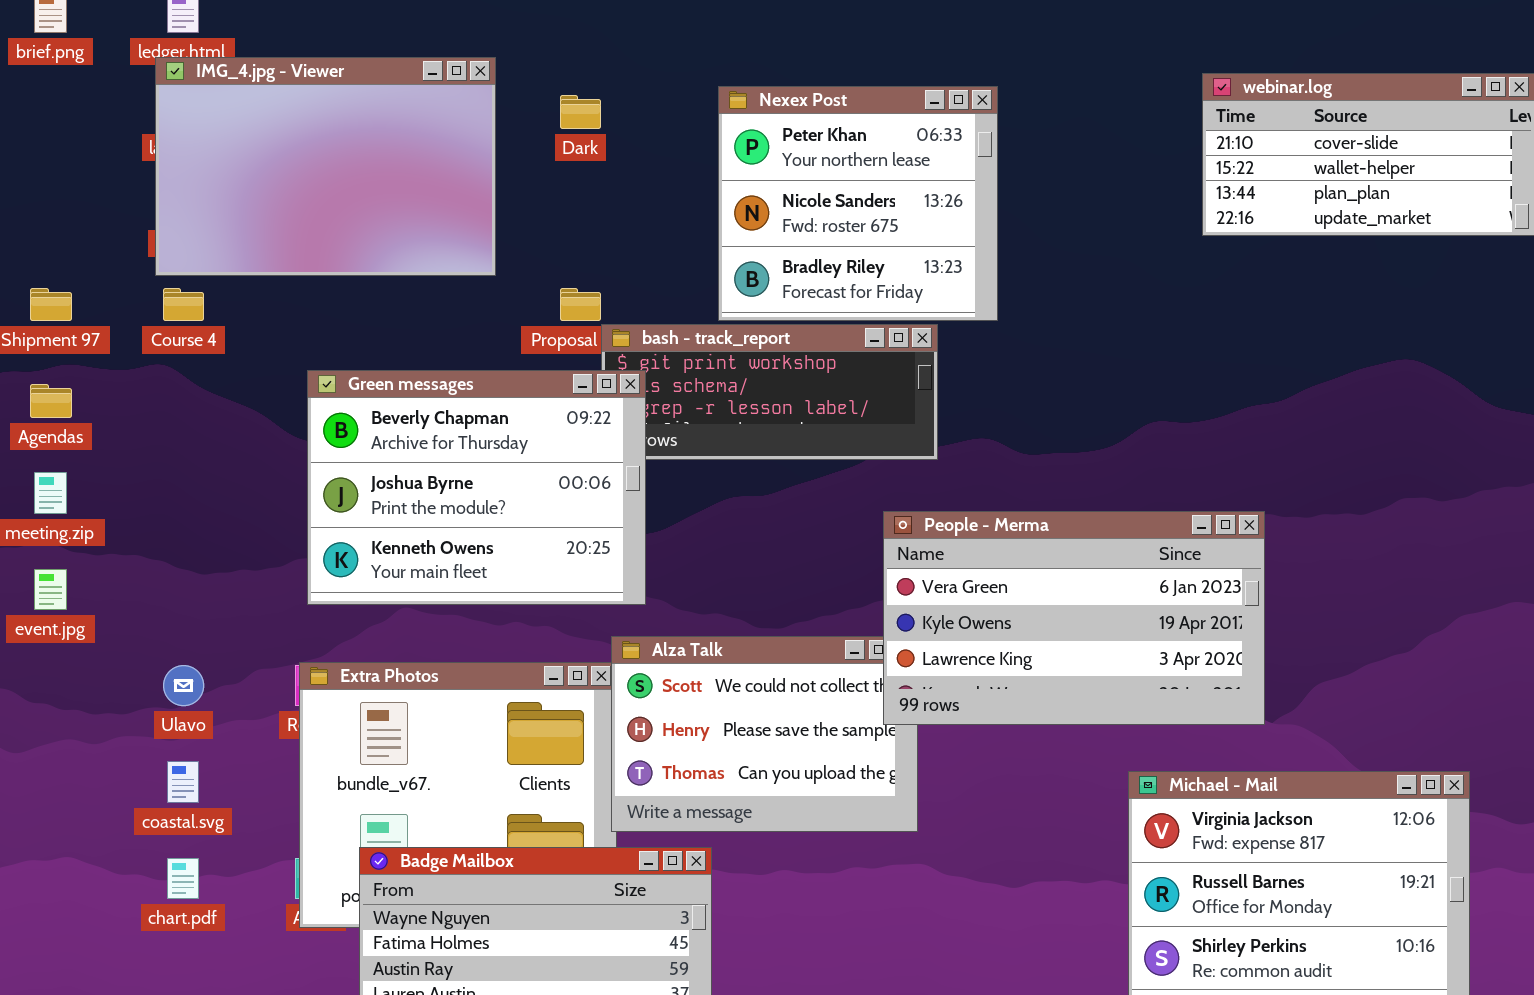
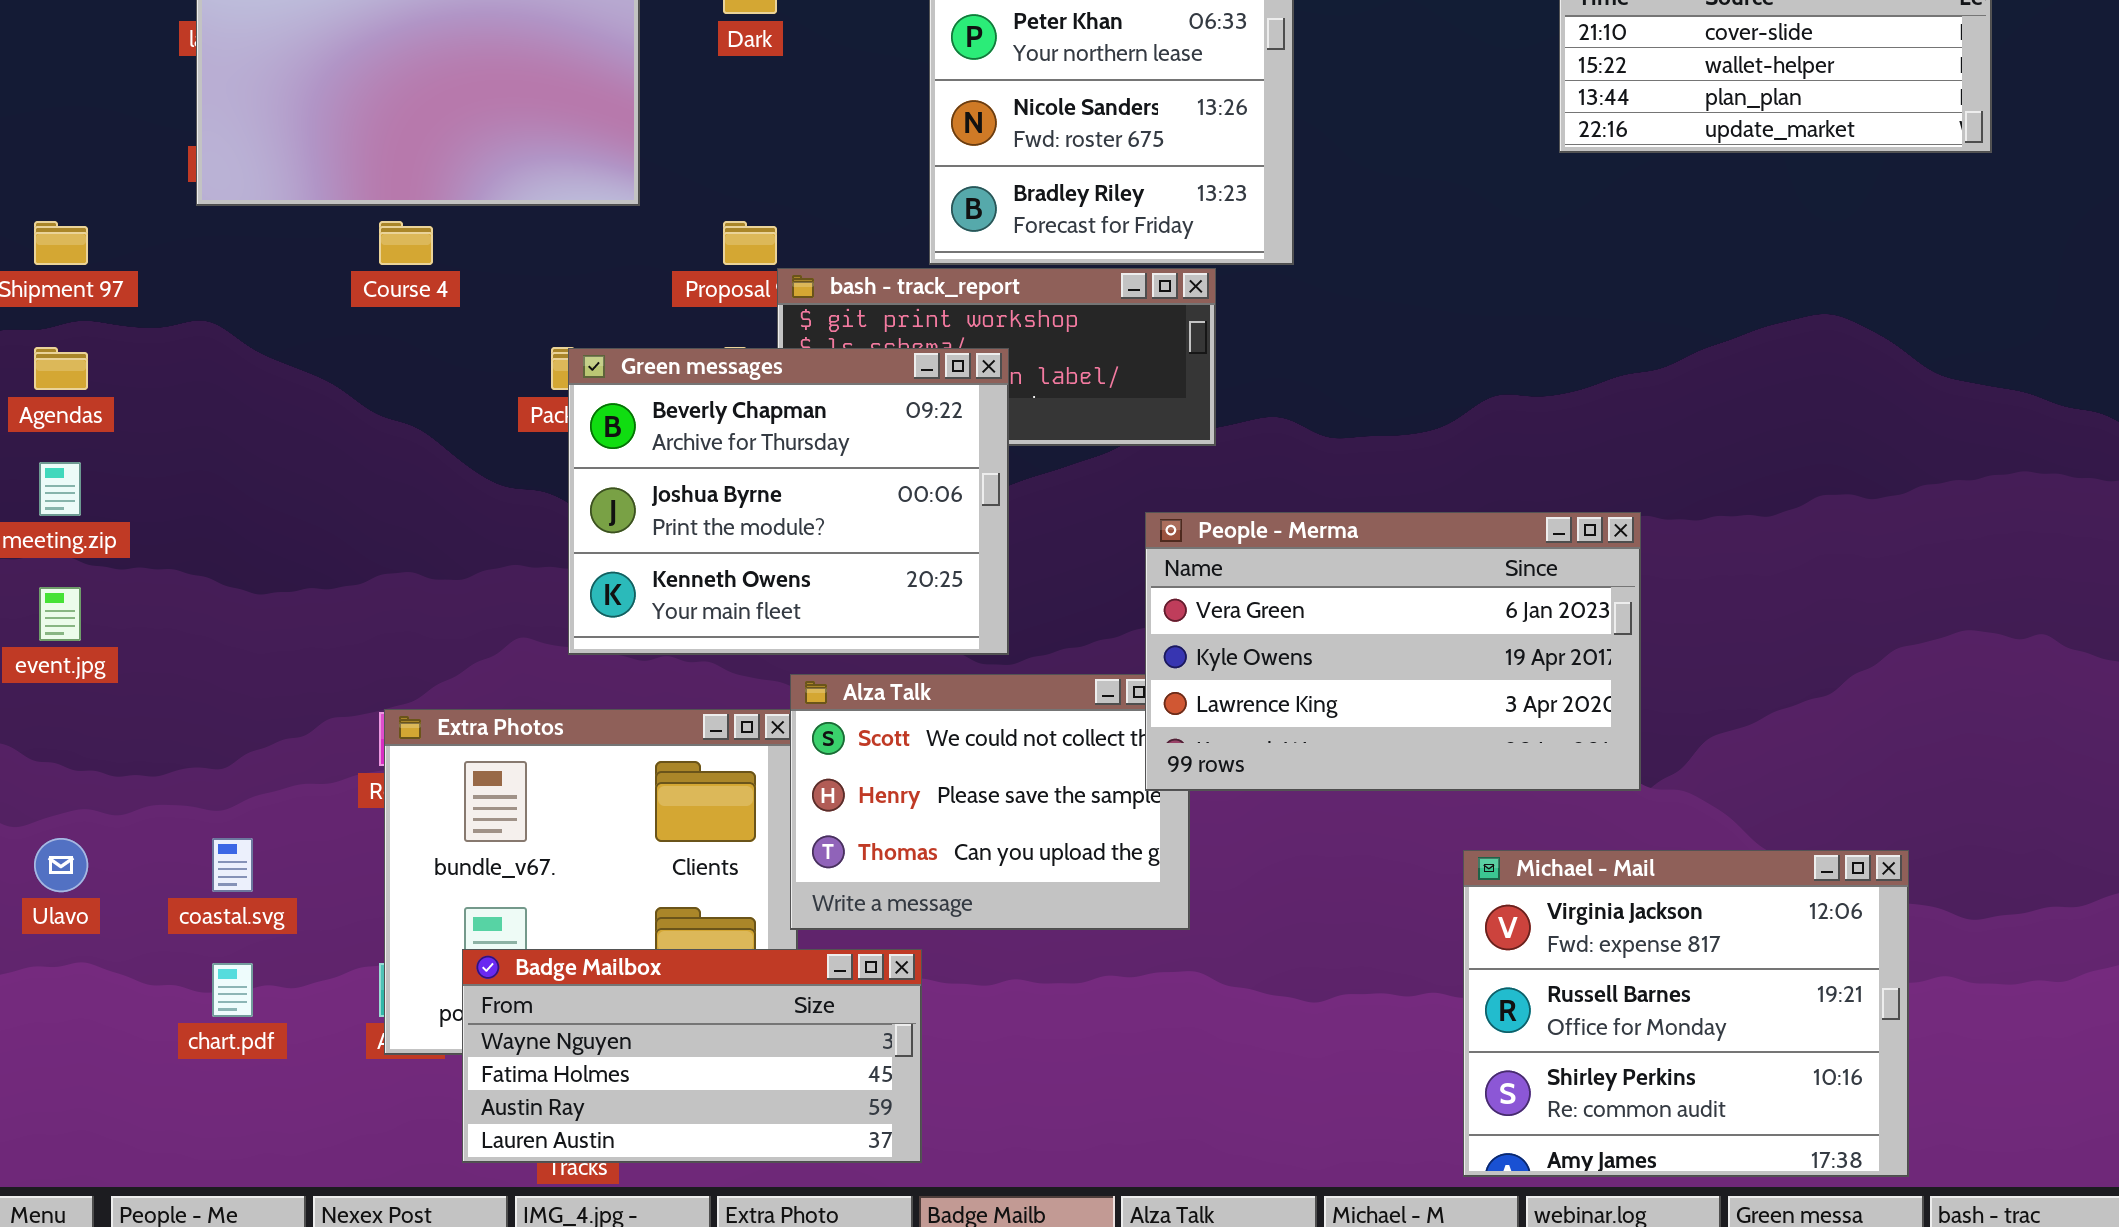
Course 4: [163,288,204,321] -> [379,221,433,265], moved
Green messages: [307,370,646,605] -> [568,348,1009,655], moved
Ulavo: [163,665,204,706] -> [34,838,88,892], moved

